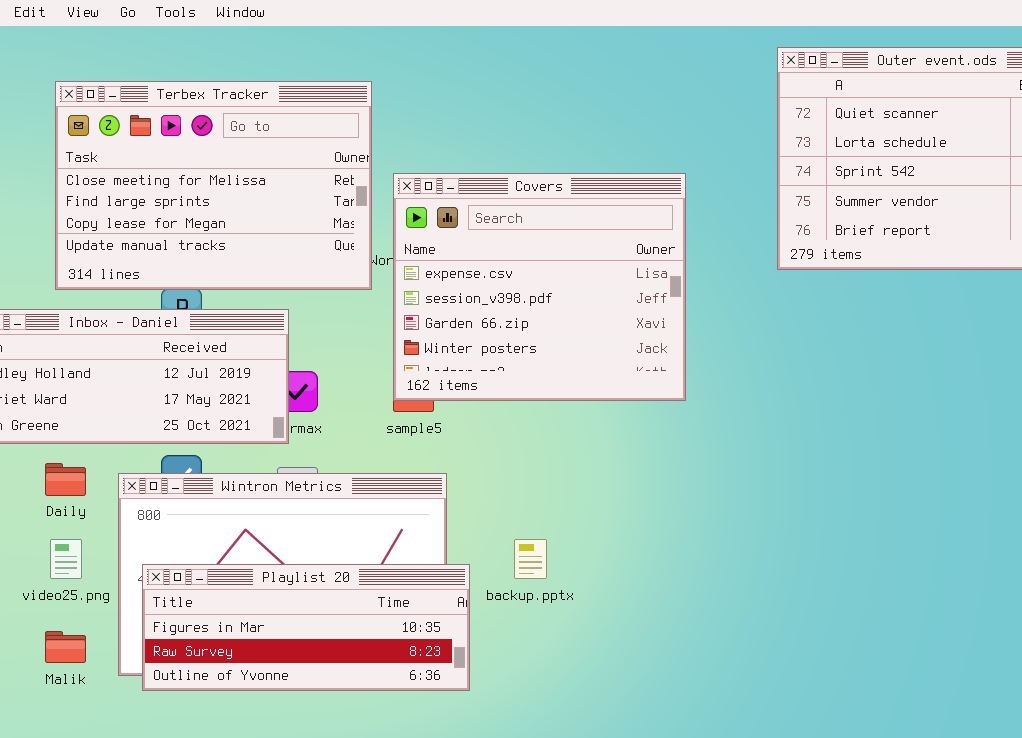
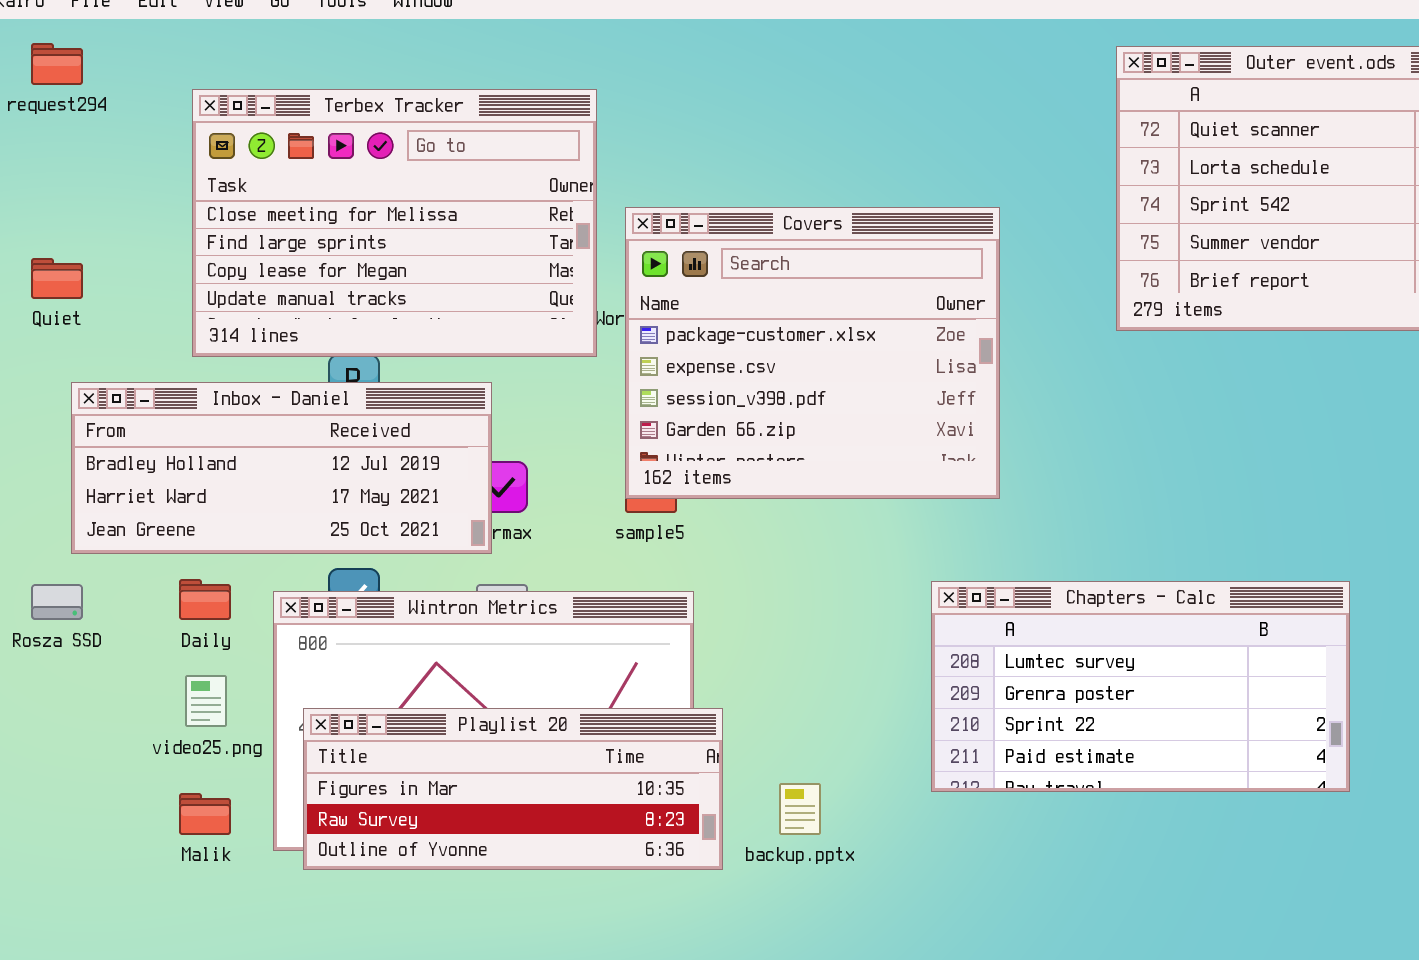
Covers: [393,173,686,401] -> [625,207,1000,499], scrolled up 1 row
Chapters - Calc: none -> [931,581,1350,792], opened
backup.pptx: [514,539,547,579] -> [779,783,821,835], moved

